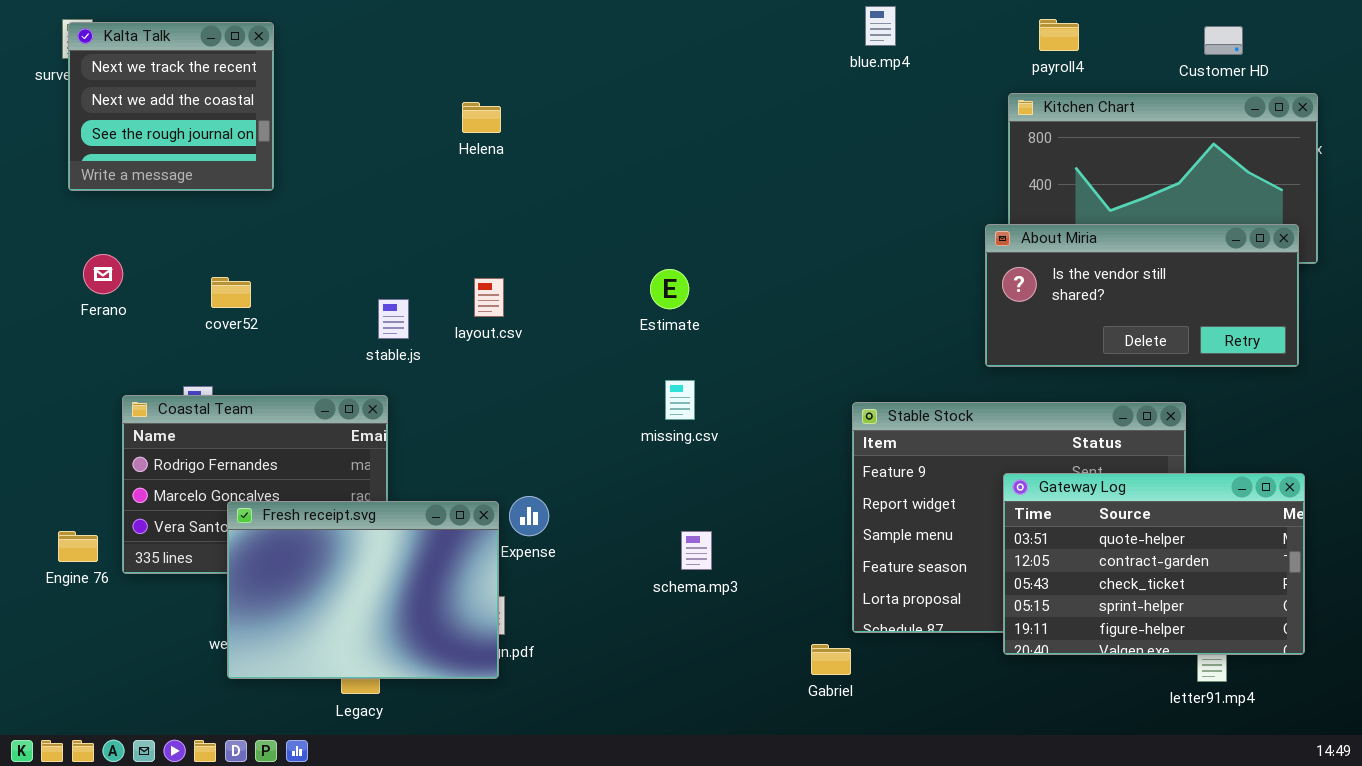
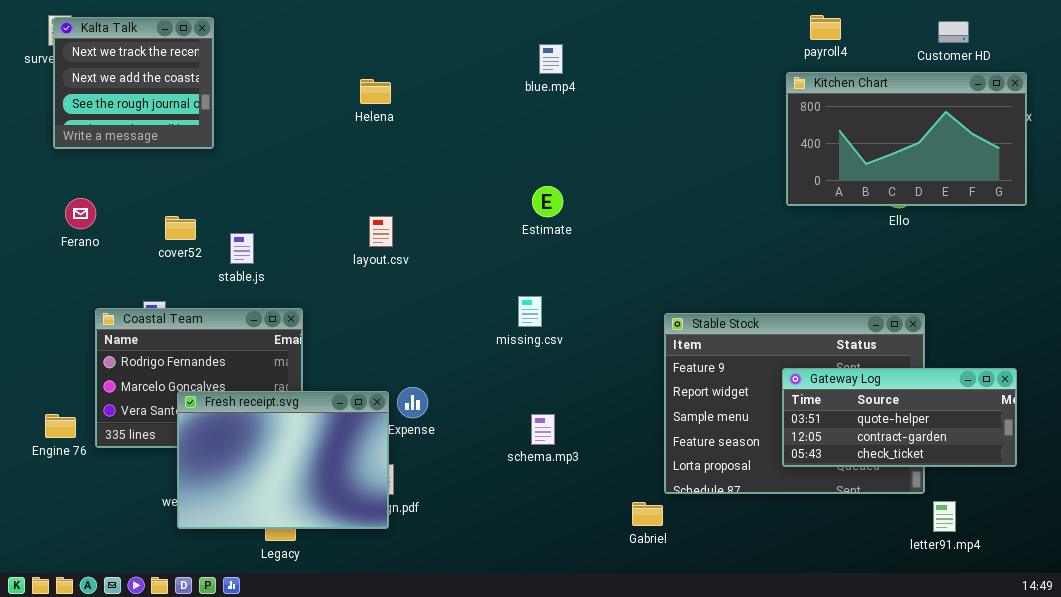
blue.mp4: [865,6,896,46] -> [539,44,563,74], moved
About Miria: [985,224,1299,367] -> none, closed
Estimate: [650,269,689,309] -> [532,186,563,217], moved
stable.js: [378,299,409,339] -> [230,233,254,264], moved
Gateway Log: [1003,473,1305,655] -> [782,368,1017,467], resized

